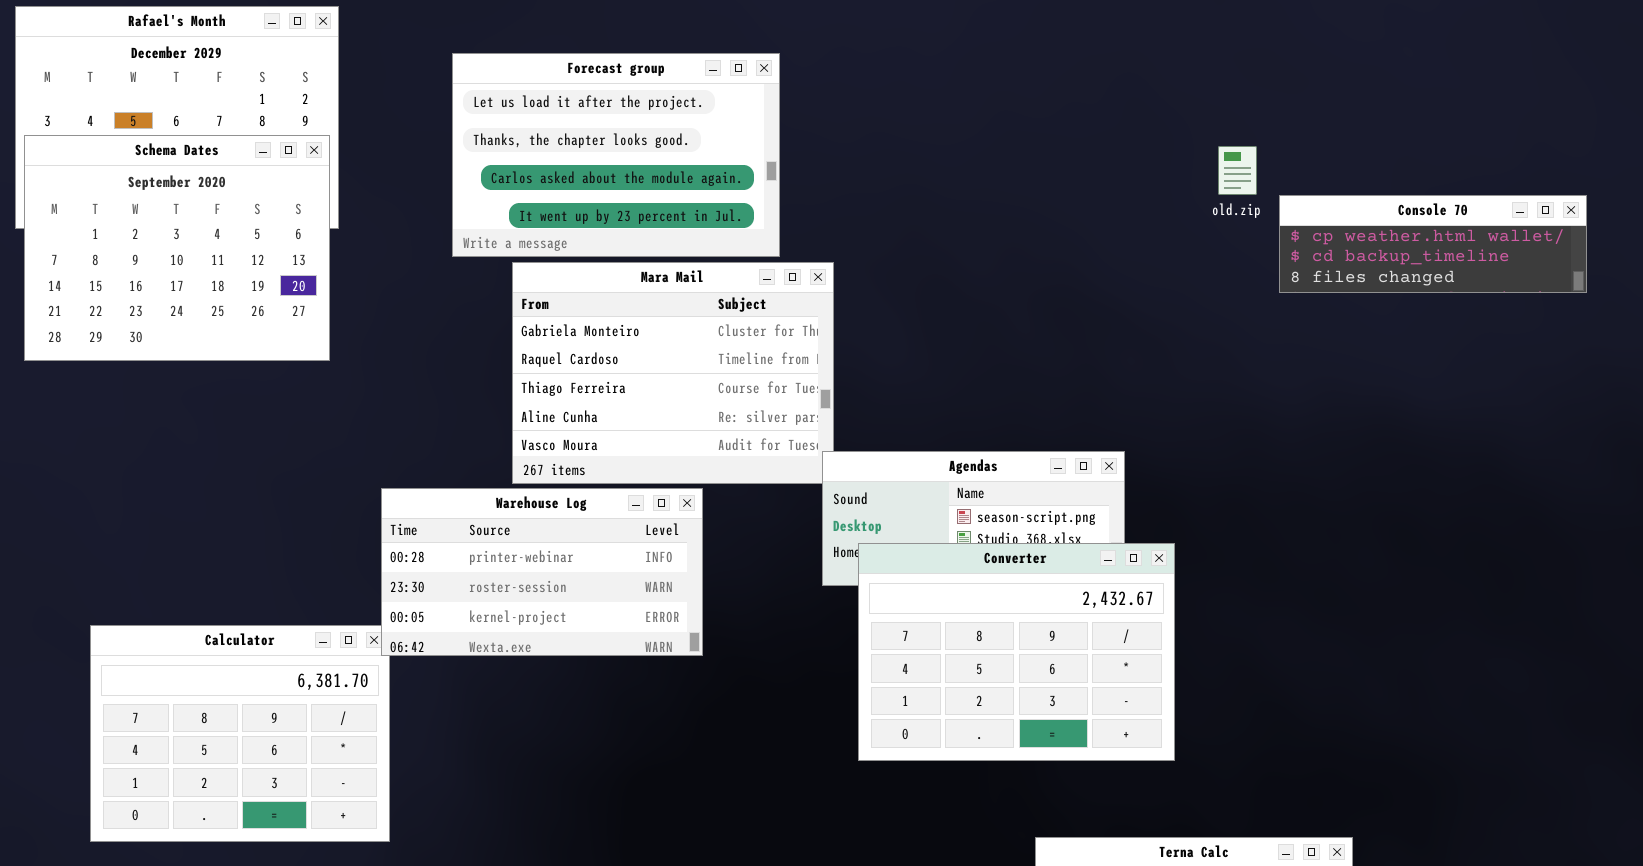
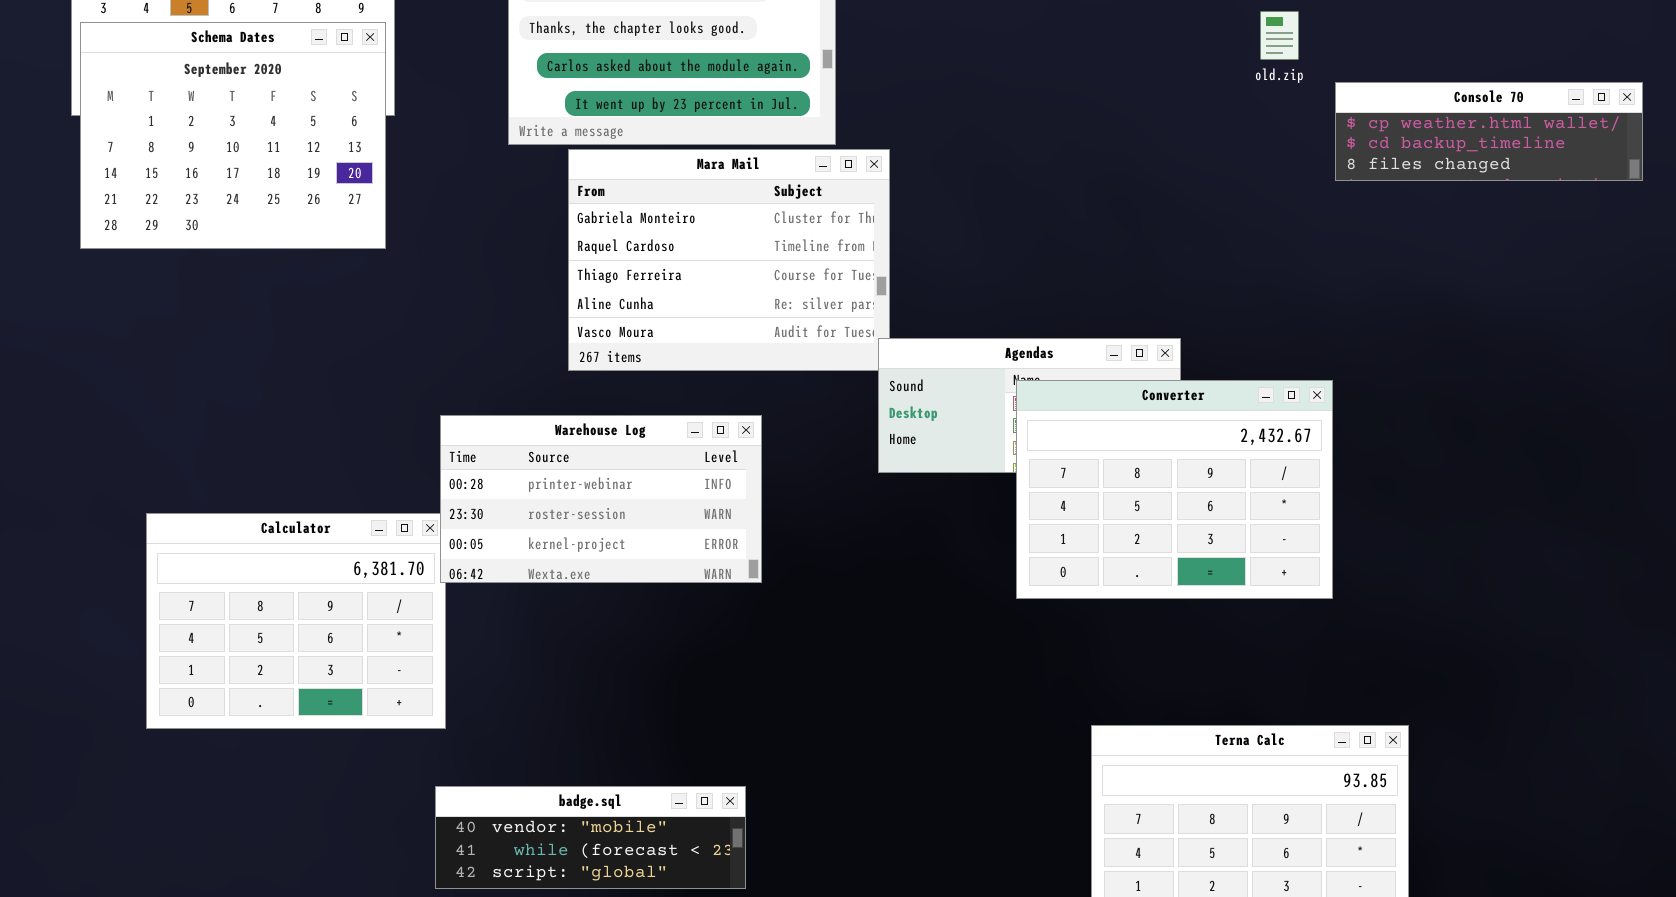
old.zip: [1218,146,1257,195] -> [1260,11,1299,60], moved
Warehouse Log: [381,488,703,656] -> [440,415,762,583], moved
Converter: [858,543,1175,761] -> [1016,380,1333,599], moved

